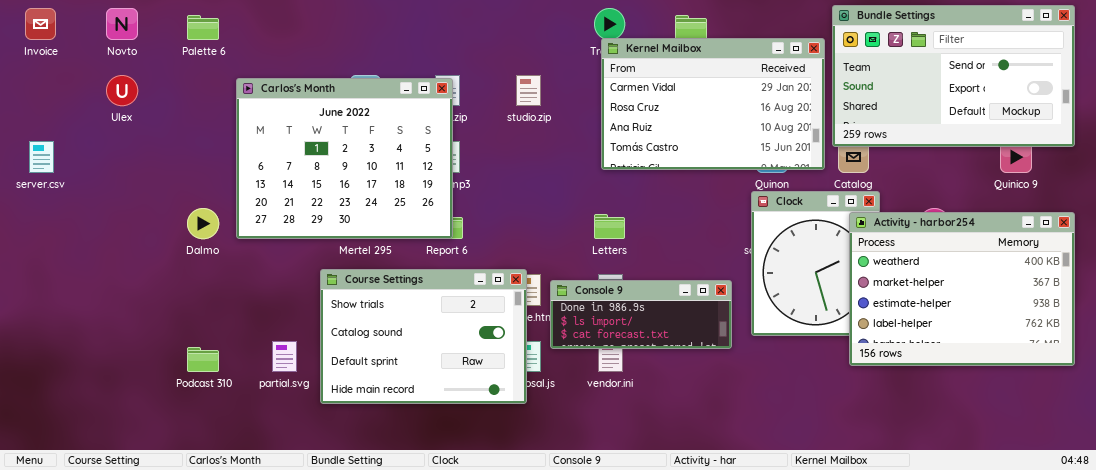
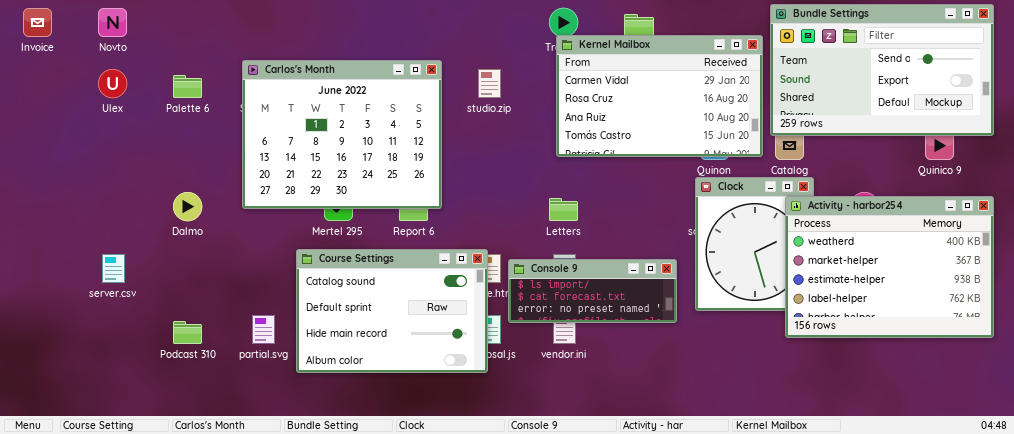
Palette 6: [187,15,219,40] -> [173,75,202,98], moved
Carlos's Month: [236,78,453,239] -> [242,60,442,209], moved
server.csv: [29,141,54,173] -> [102,254,125,283], moved
Course Settings: [320,269,527,404] -> [296,249,488,373], scrolled down 1 row
Console 9: [550,280,732,349] -> [508,259,677,323], scrolled down 1 row

